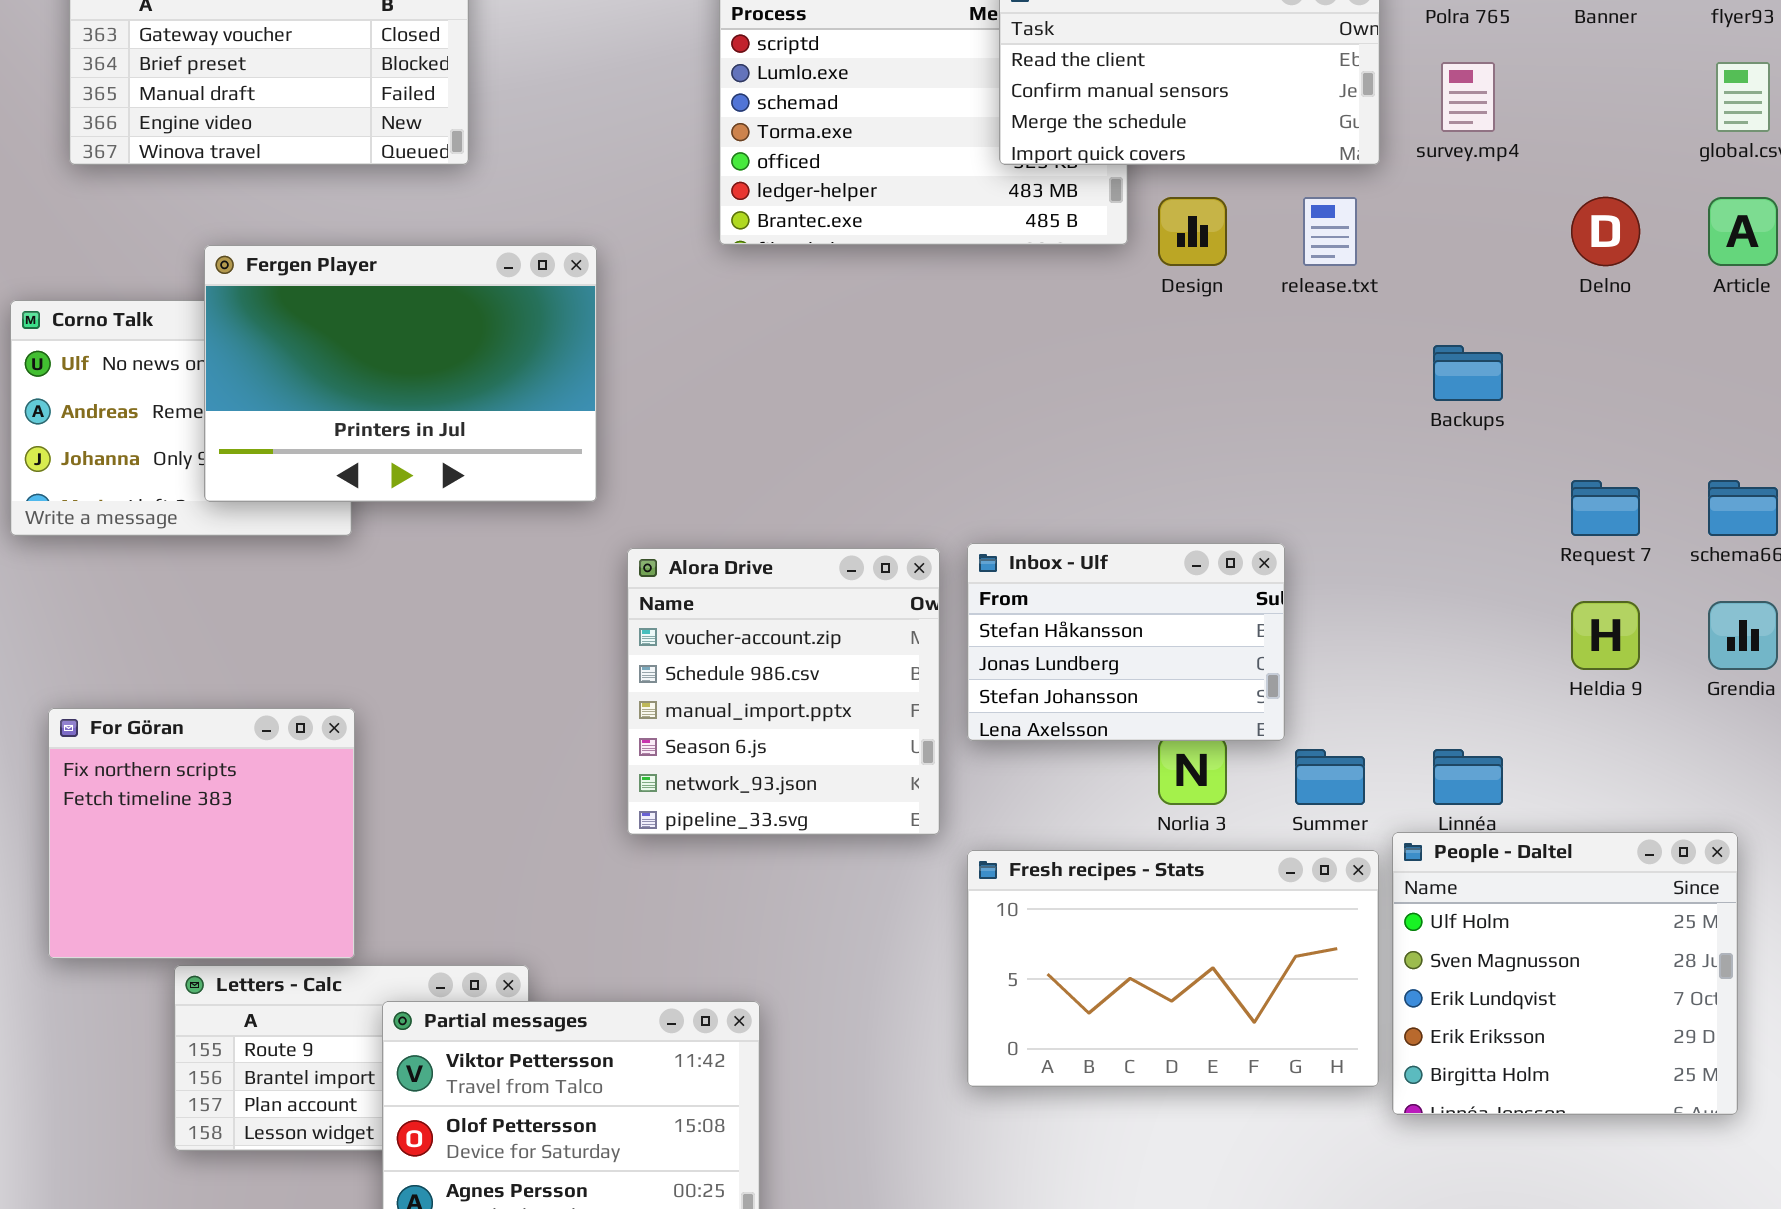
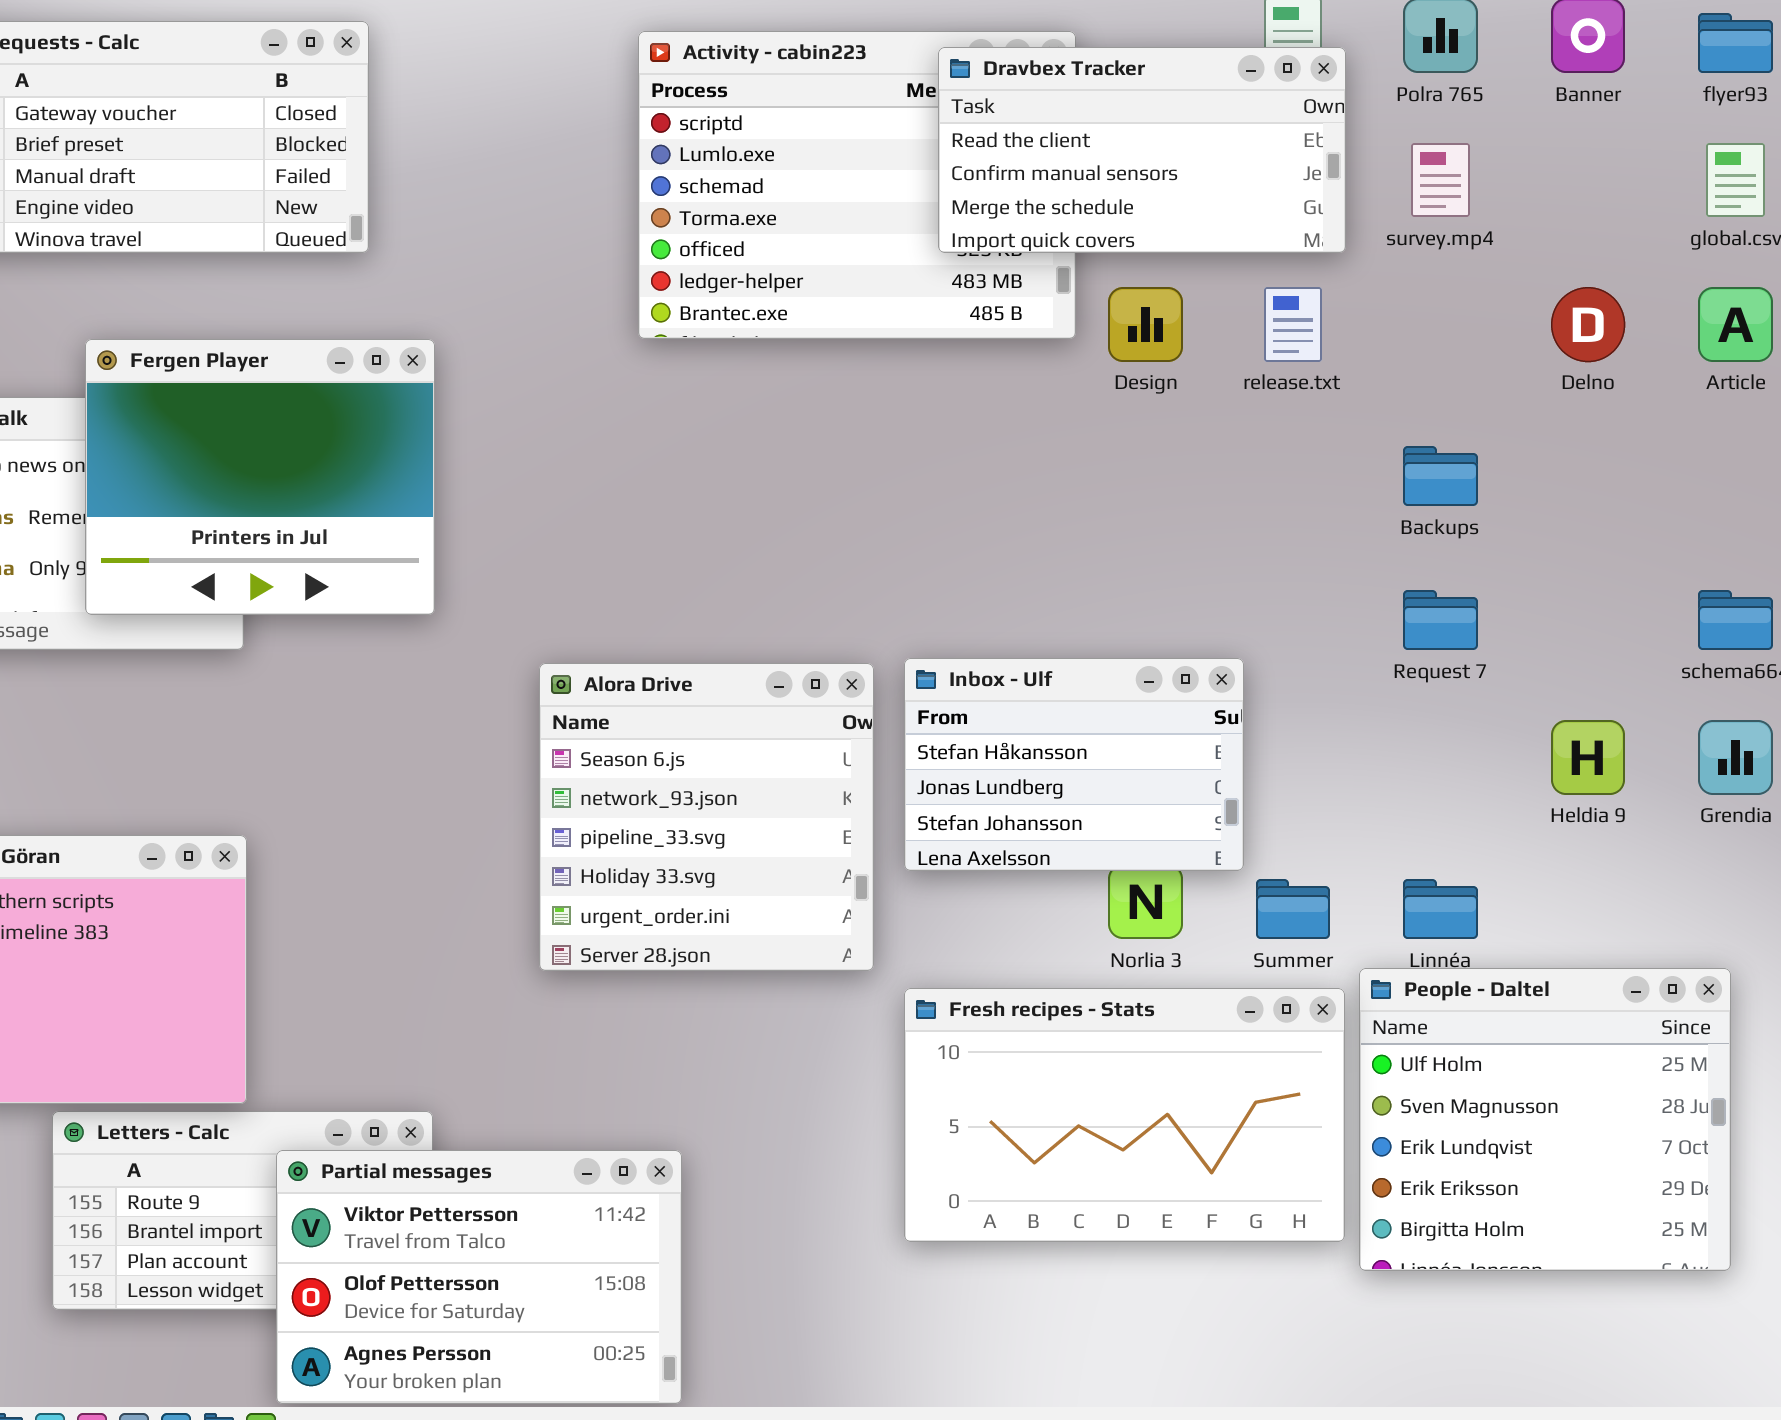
Fergen Player: [204,245,597,502] -> [85,339,435,615], resized
Request 7: [1571,480,1640,536] -> [1403,590,1478,650], moved
Alora Drive: [627,548,940,835] -> [539,663,874,971], scrolled down 3 rows

